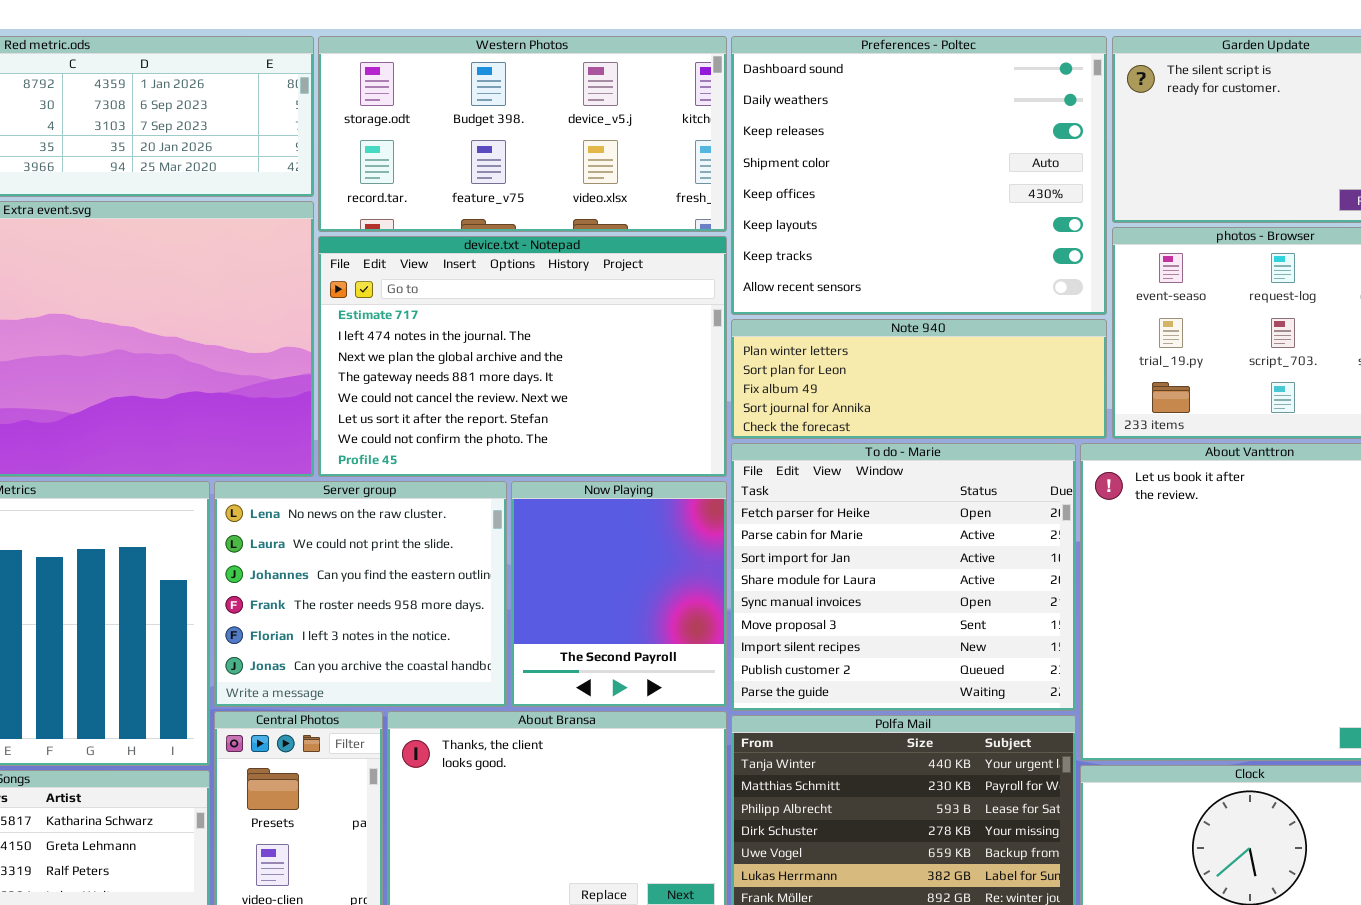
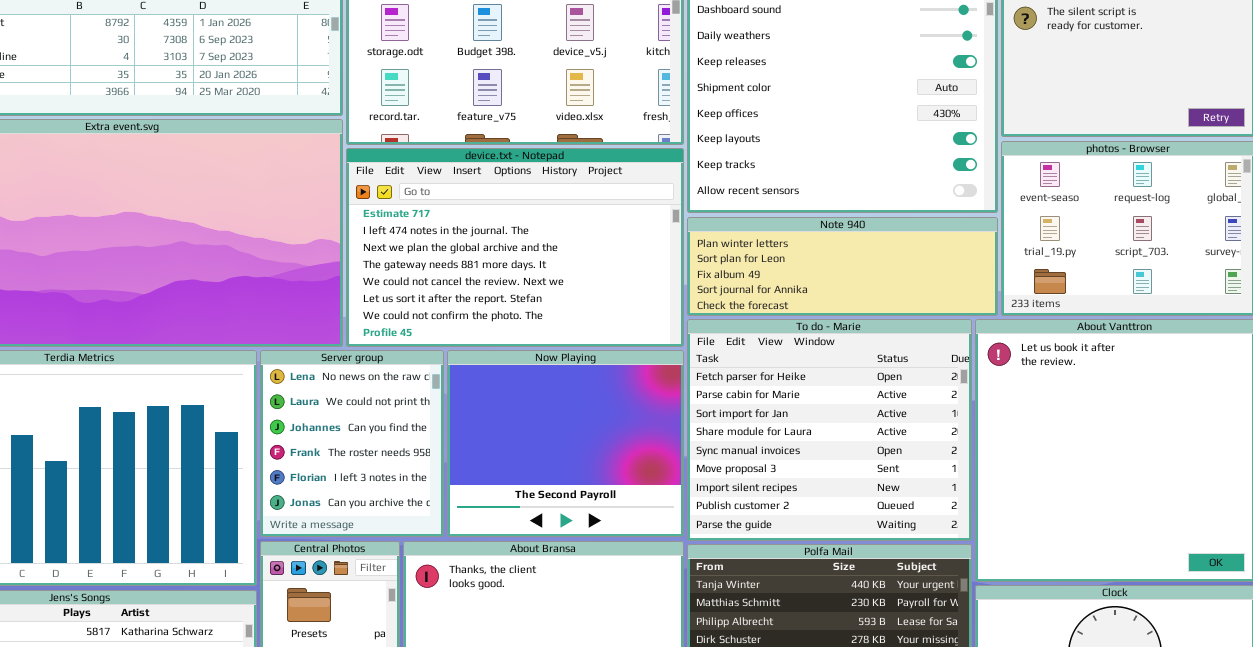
Server group: [214,481,507,707] -> [260,350,444,537], resized
Now Playing: [511,481,727,707] -> [447,350,684,537], resized

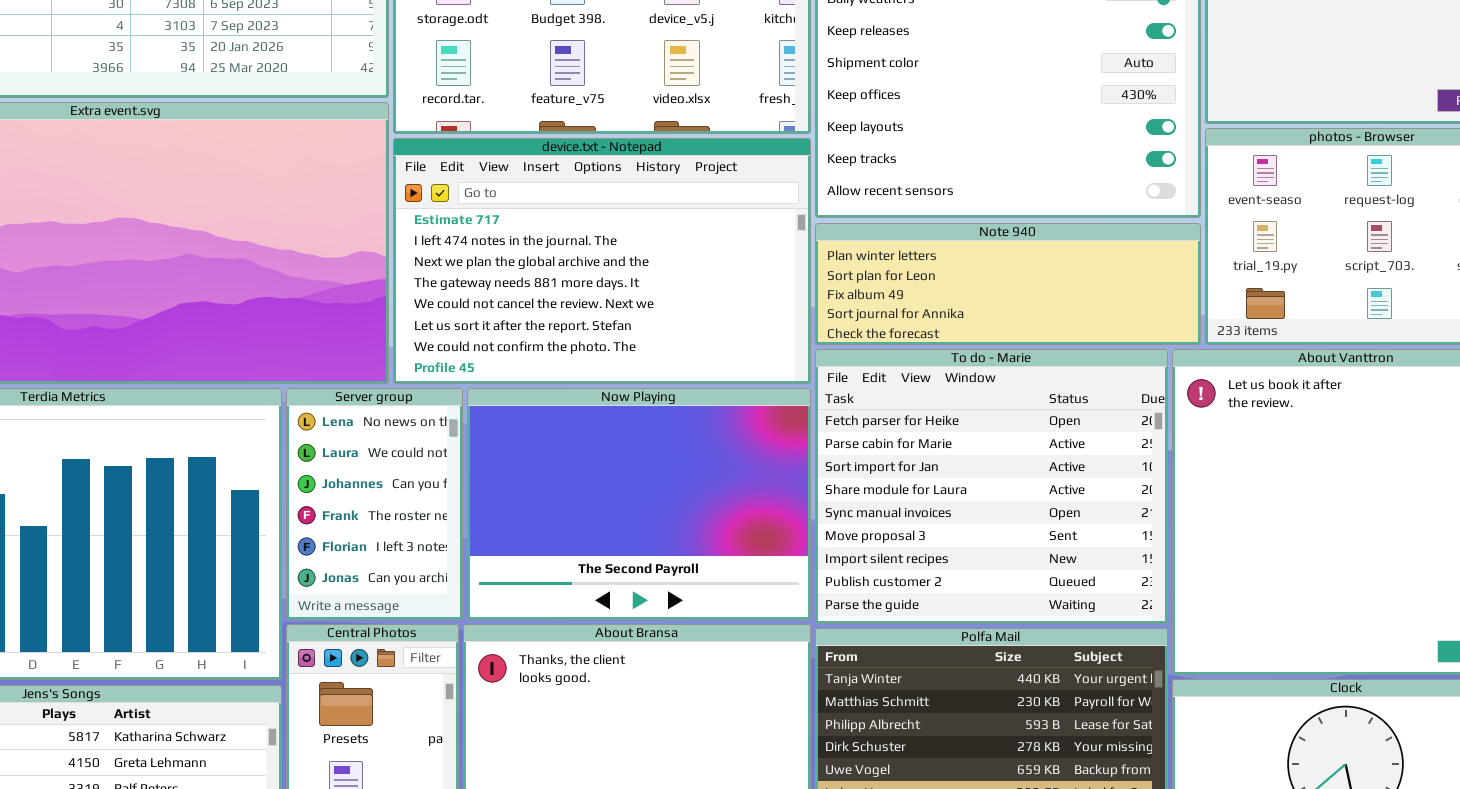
Server group: [260,350,444,537] -> [286,388,463,620], resized
Now Playing: [447,350,684,537] -> [467,388,811,620], resized

